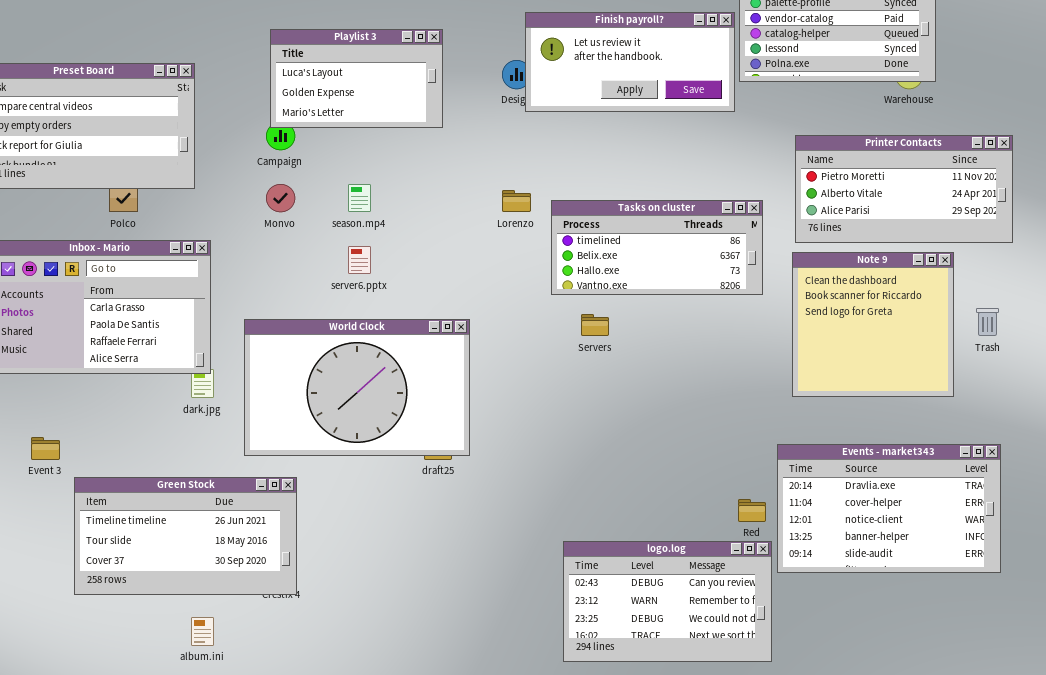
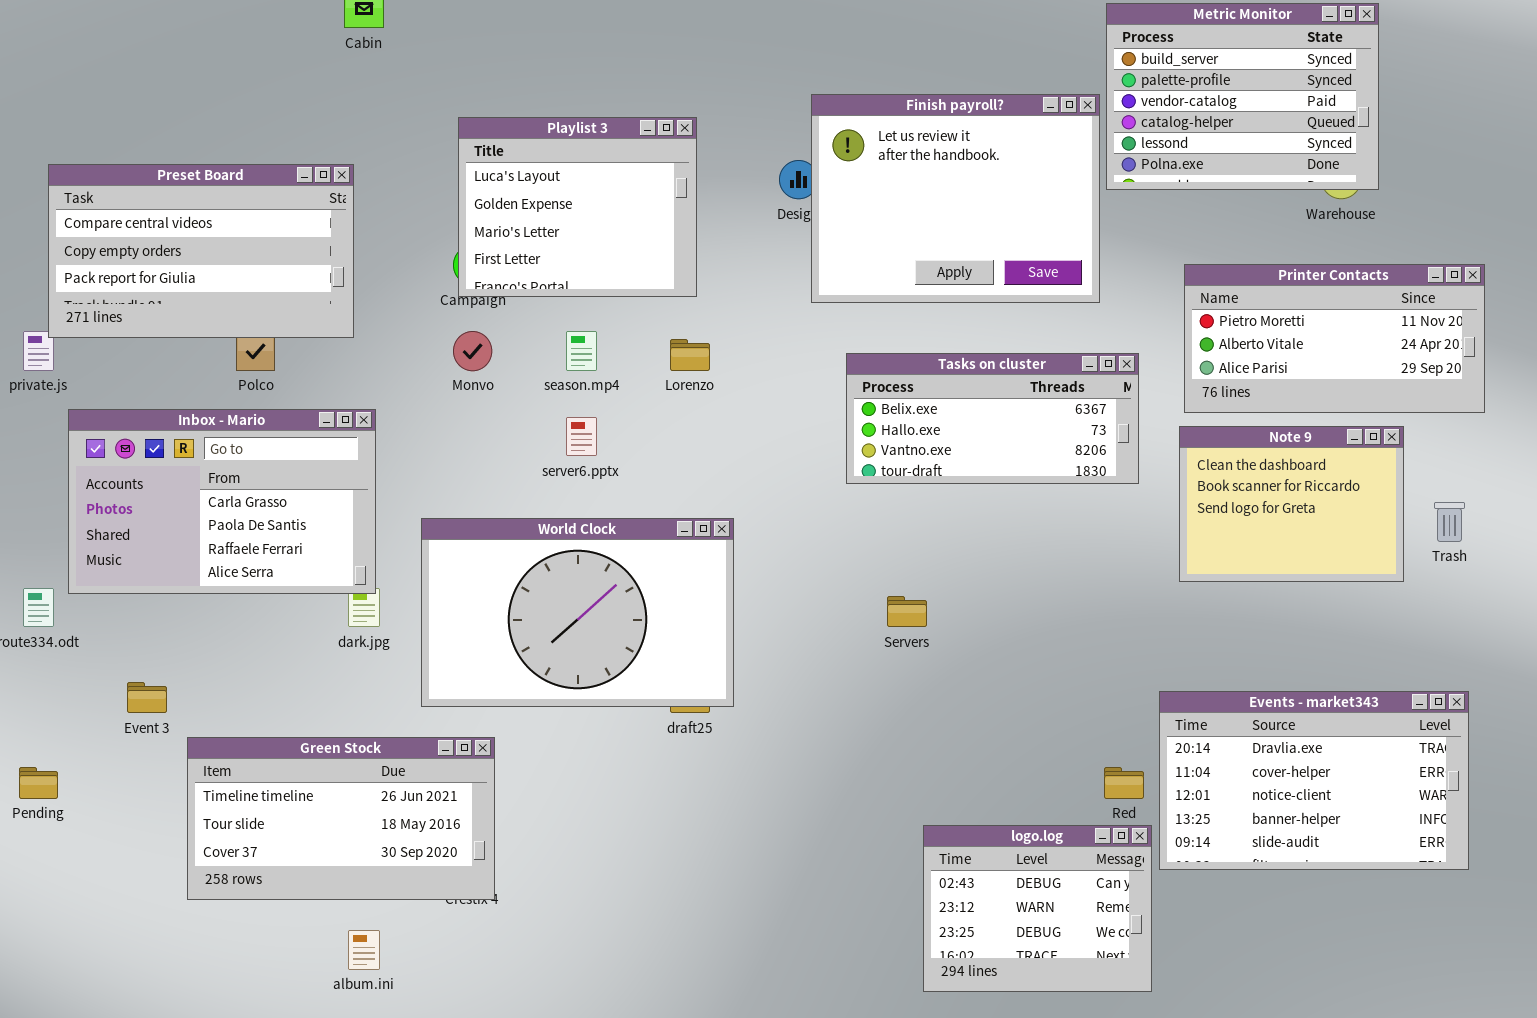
Finish payroll?: [525,12,735,112] -> [811,94,1100,303], resized
Playlist 3: [270,29,443,128] -> [458,117,697,297], resized
Lorenzo: [502,190,531,212] -> [670,339,710,371], moved
Tasks on cluster: [551,200,763,295] -> [846,353,1139,484], scrolled down 1 row
Note 9: [792,252,954,397] -> [1179,426,1404,582], resized
Servers: [581,314,609,336] -> [887,596,927,627], moved
logo.log: [563,541,772,662] -> [923,825,1152,992], resized

